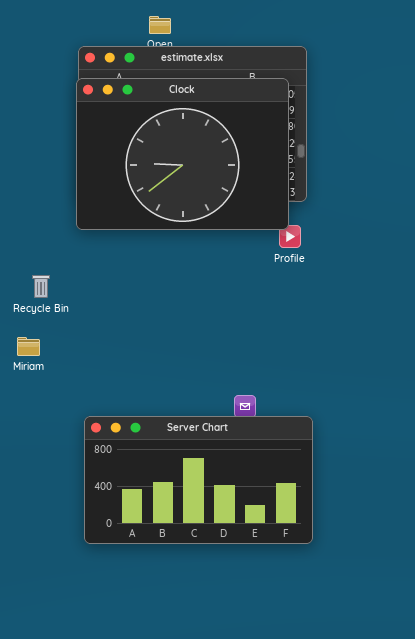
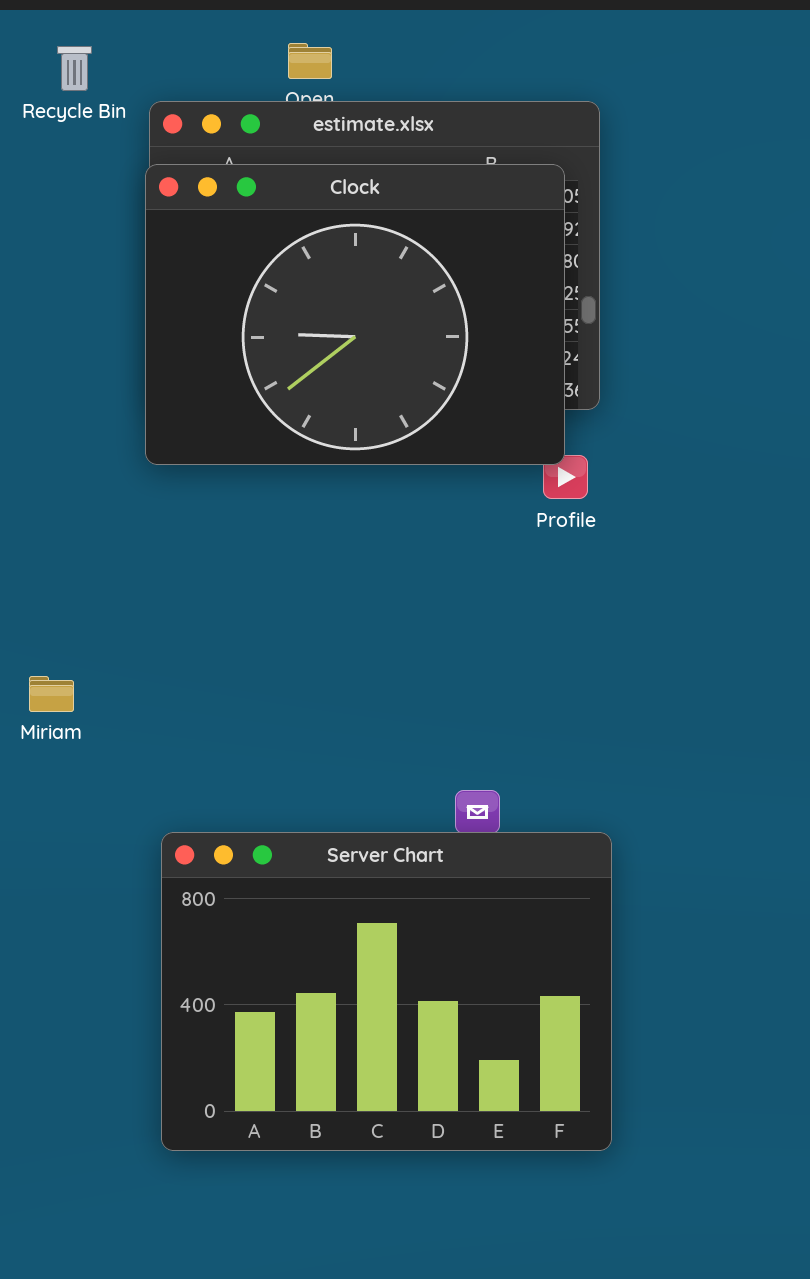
Recycle Bin: [32,275,50,298] -> [57,46,92,91], moved
Server Chart: [84,416,313,544] -> [161,832,612,1151], resized

